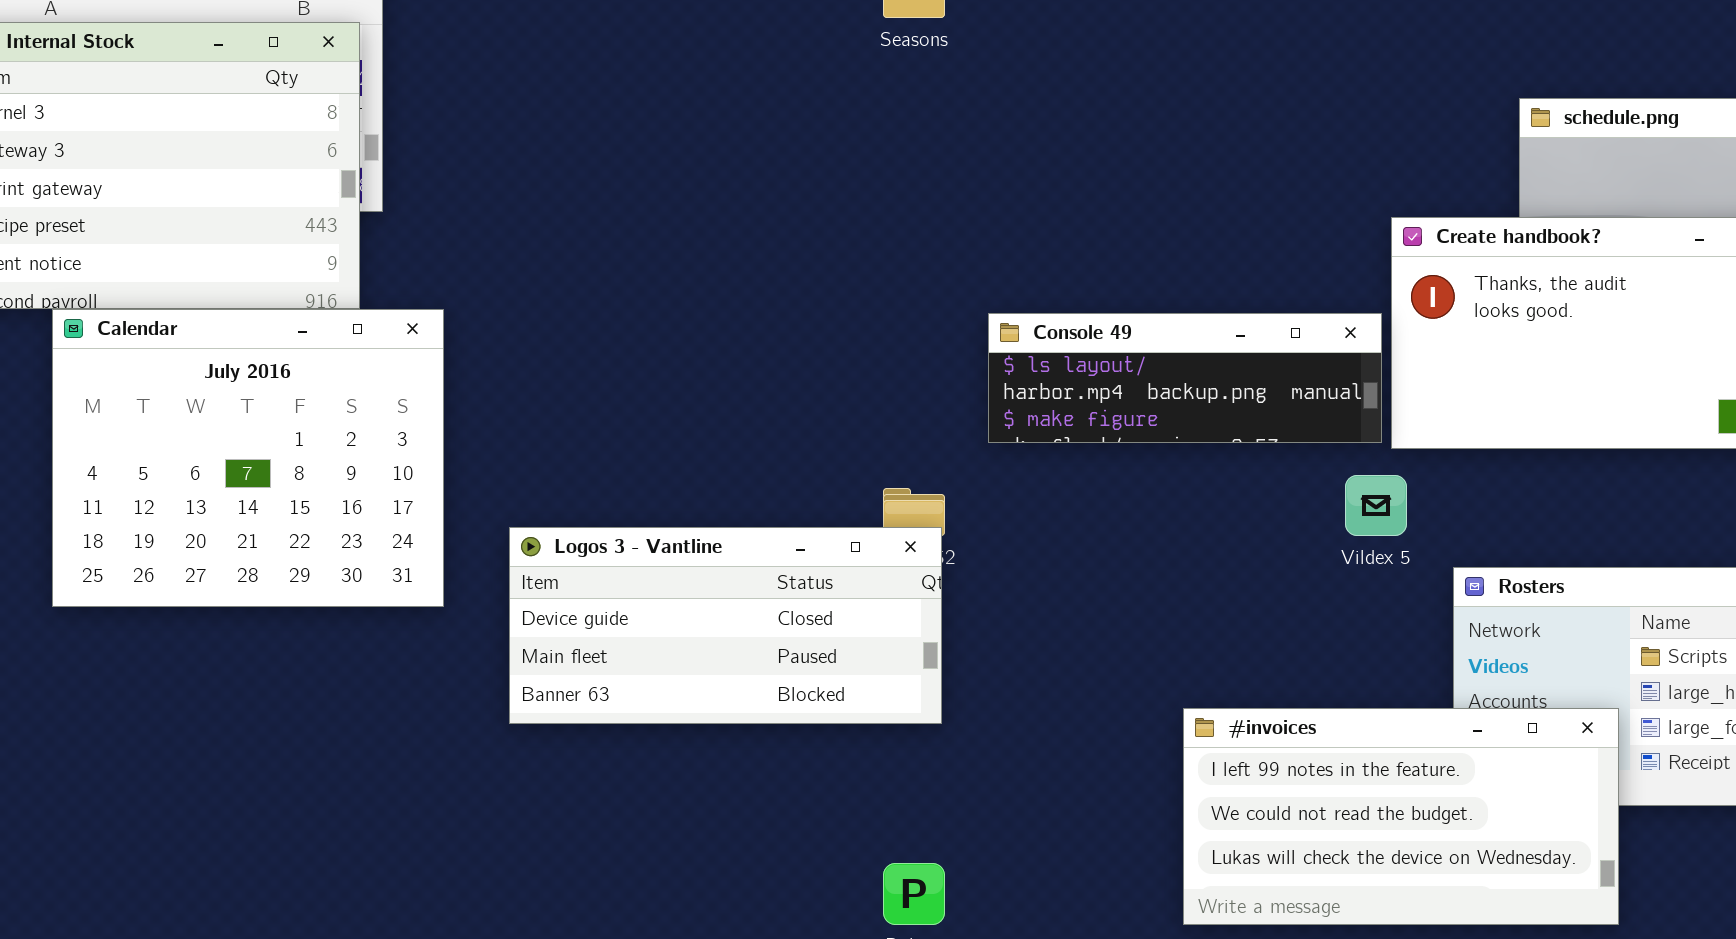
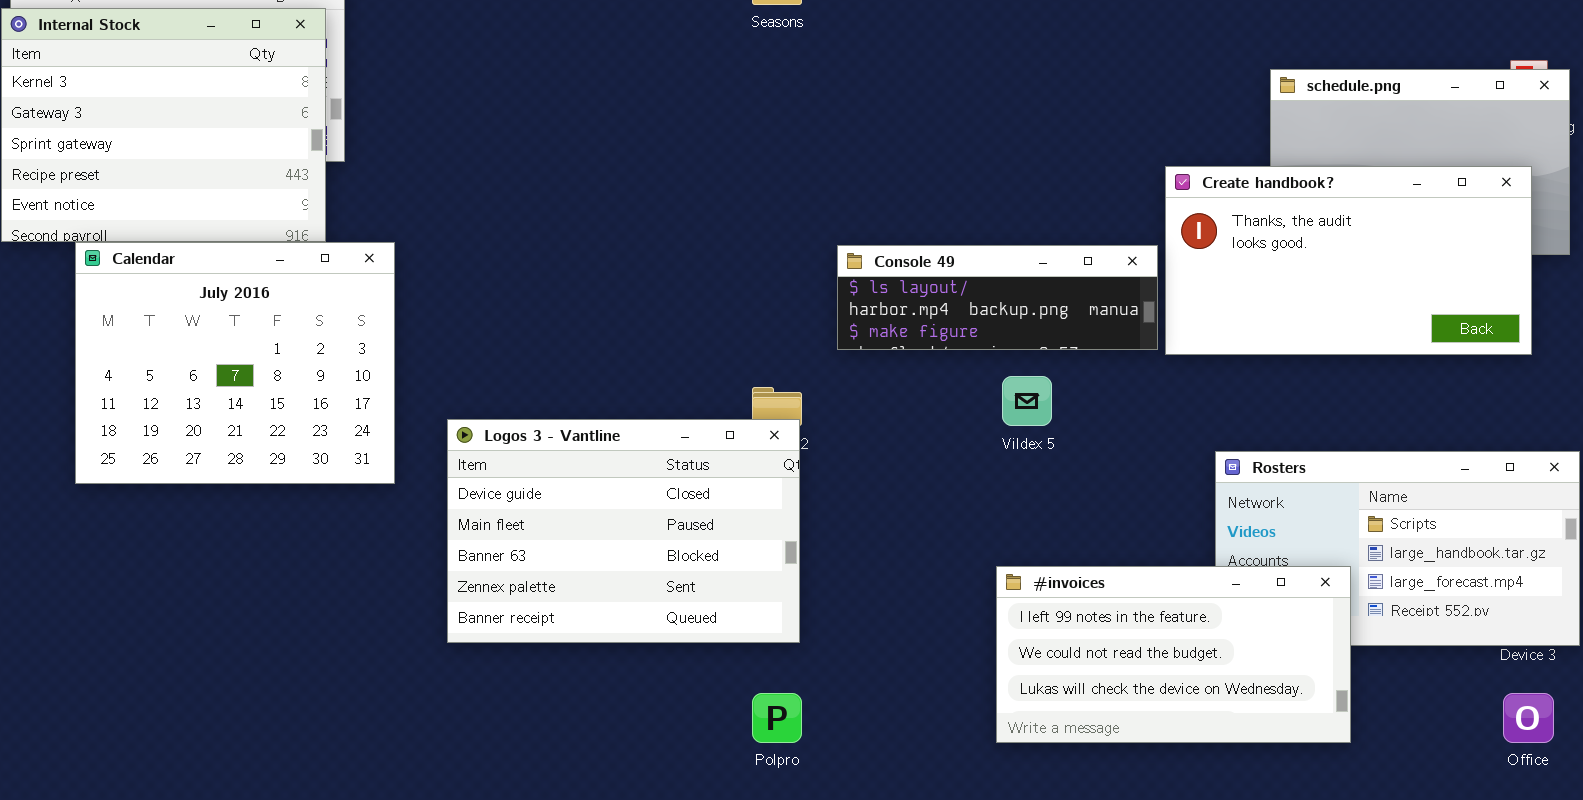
Vildex 5: [1345,475,1407,536] -> [1002,376,1052,426], moved
Logos 3 - Vantline: [509,527,942,724] -> [447,419,800,643], resized

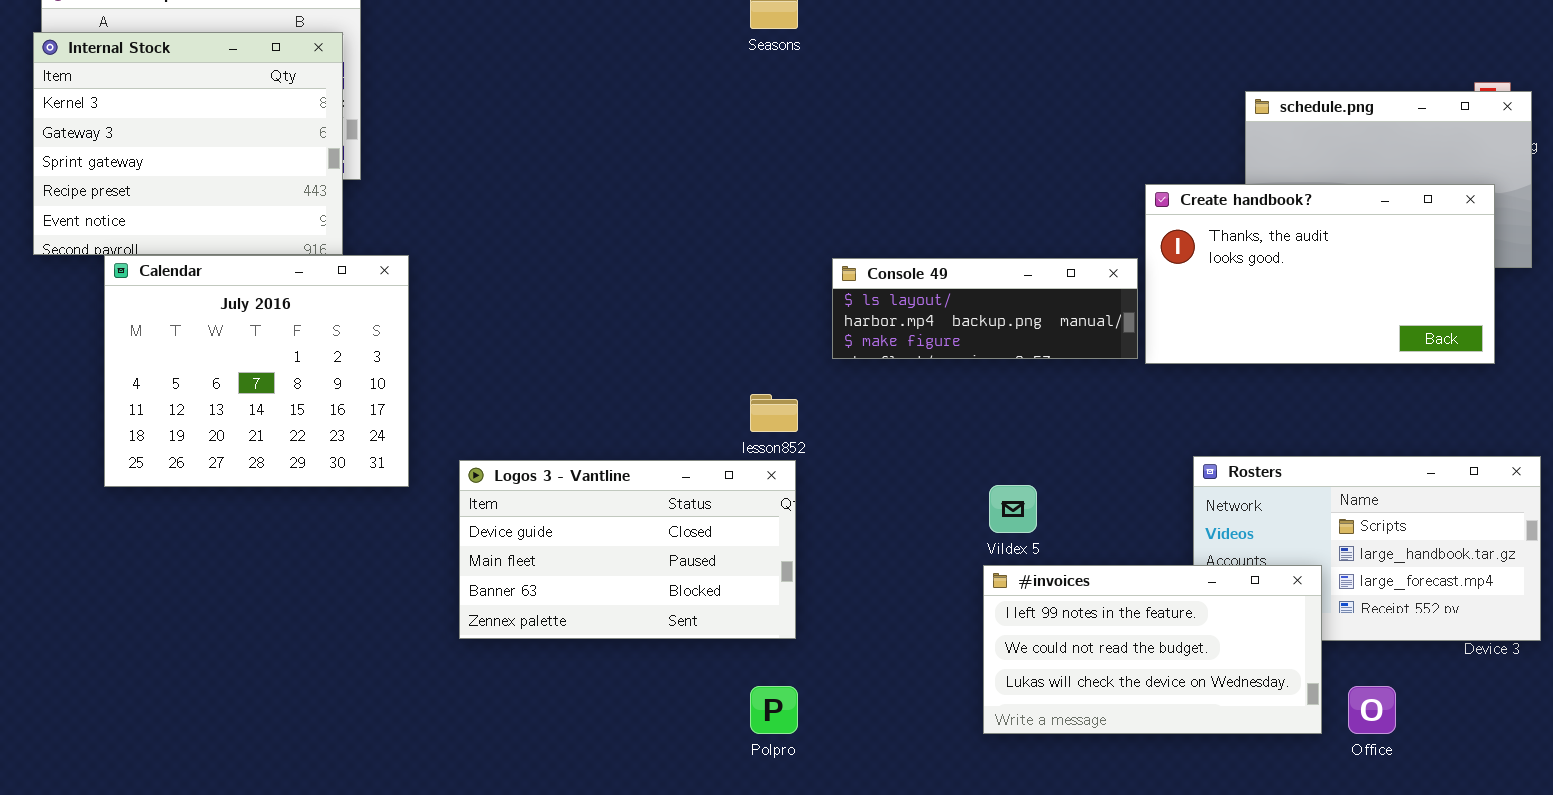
Vildex 5: [1002,376,1052,426] -> [989,485,1037,533], moved
Logos 3 - Vantline: [447,419,800,643] -> [459,460,796,639], resized
Office: [1503,693,1554,743] -> [1348,686,1396,734], moved

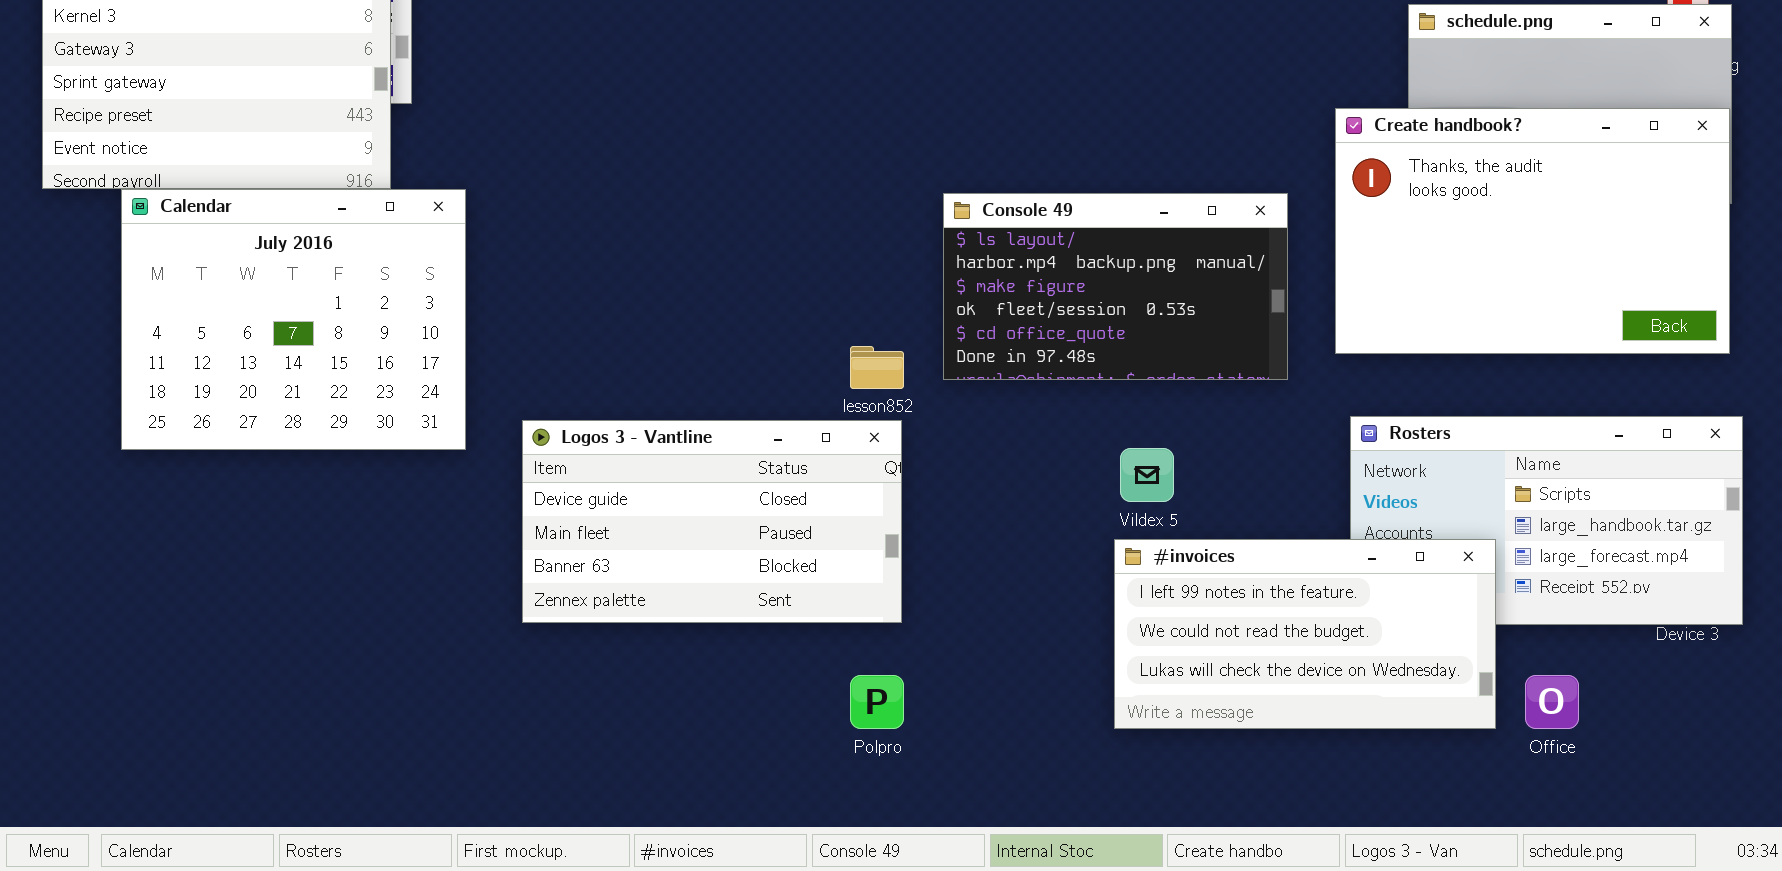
Create handbook?: [1145,184,1495,364] -> [1335,108,1730,354], moved, resized
Console 49: [832,258,1138,359] -> [943,193,1288,380], resized

